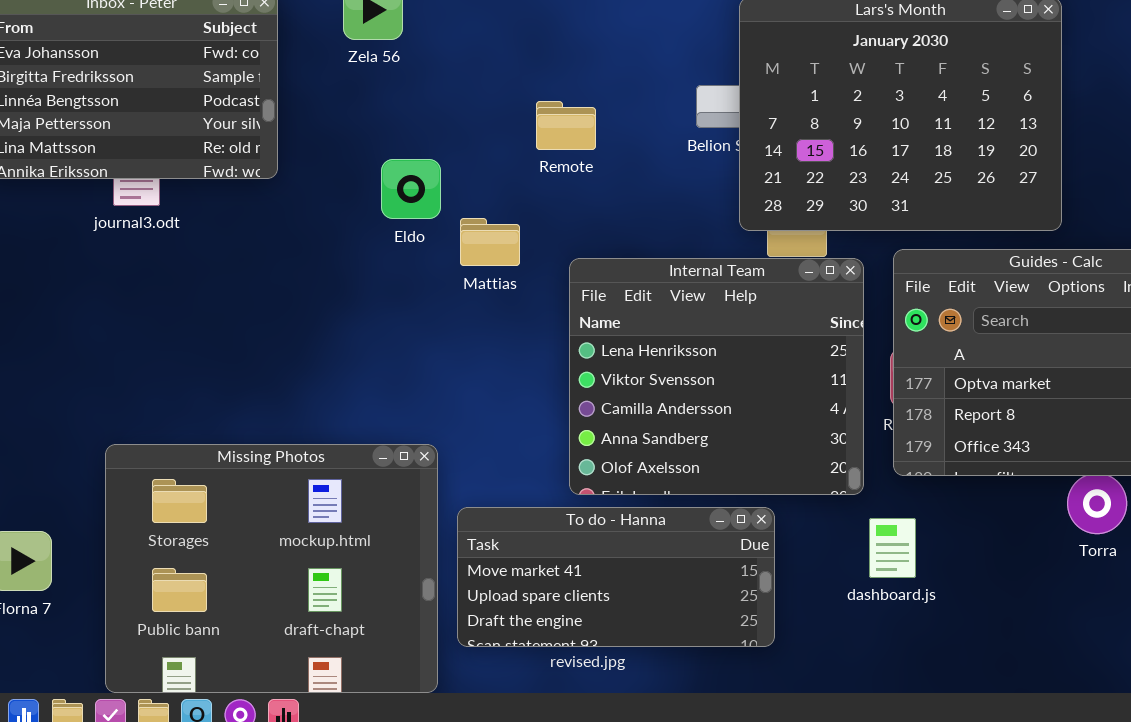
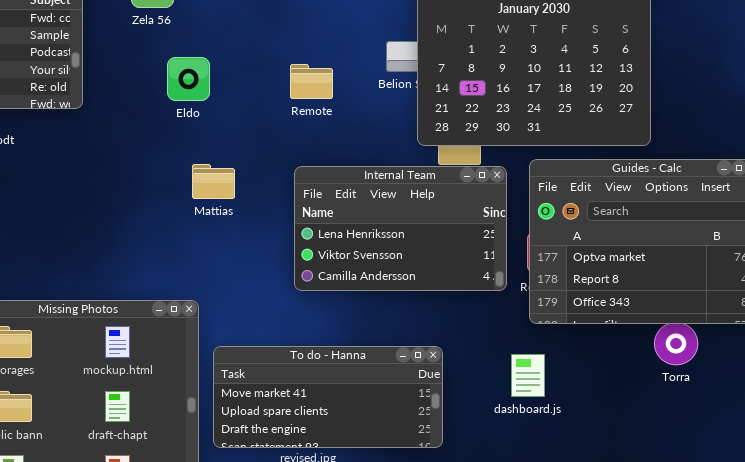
Remote: [536,101,596,150] -> [290,64,333,99], moved
Eldo: [381,159,441,219] -> [167,57,210,101], moved
Mattias: [460,218,520,266] -> [192,164,235,199], moved
Internal Team: [569,258,864,495] -> [294,166,507,291], resized

